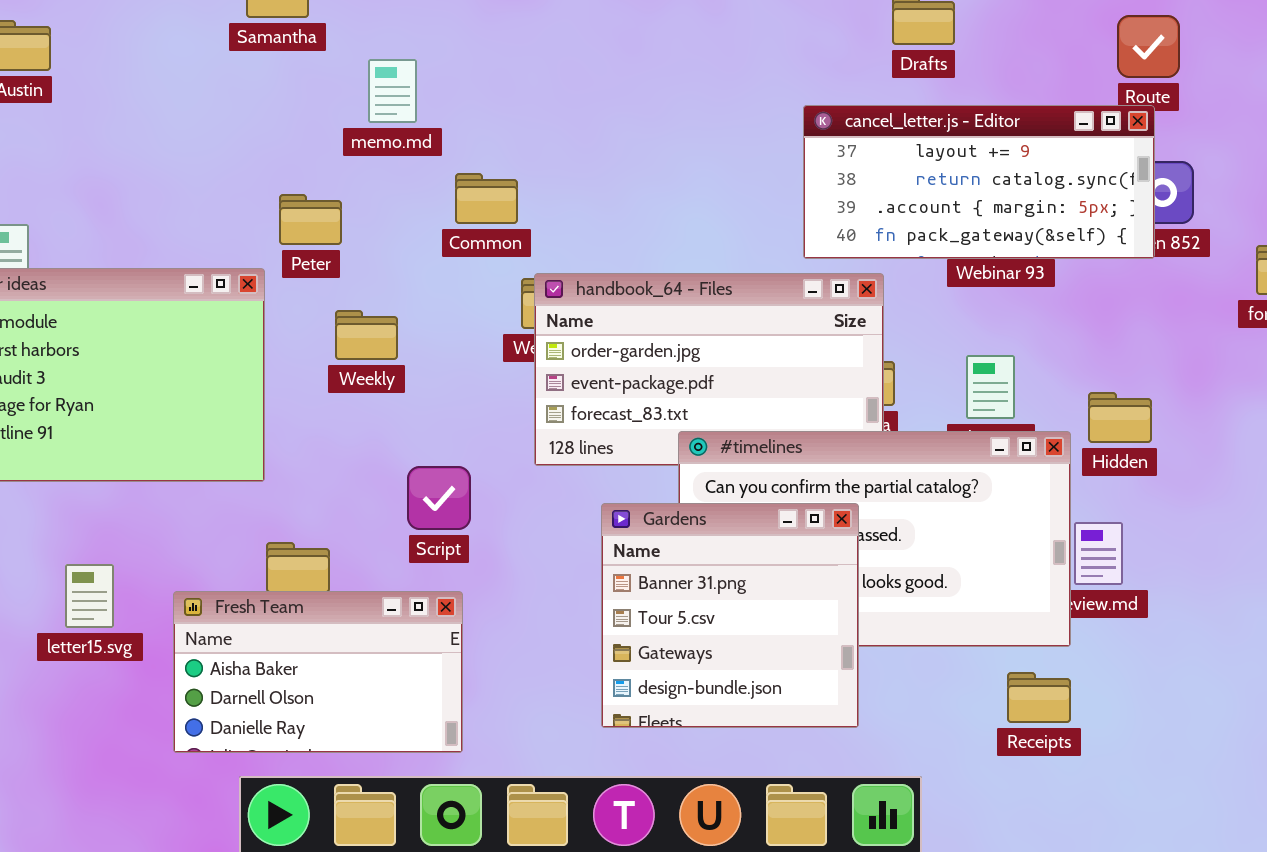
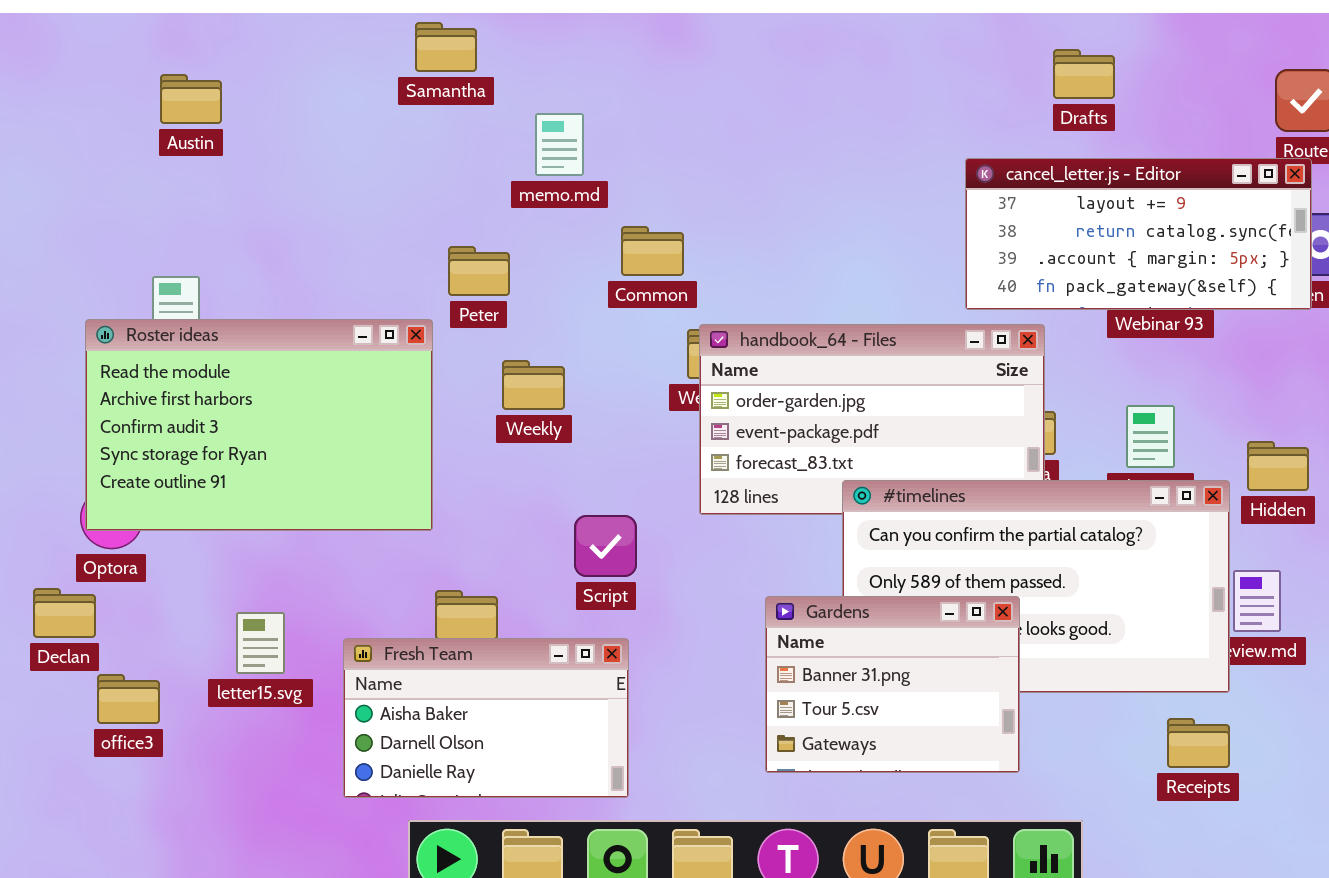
Gardens: [601,503,859,728] -> [765,596,1020,773], resized

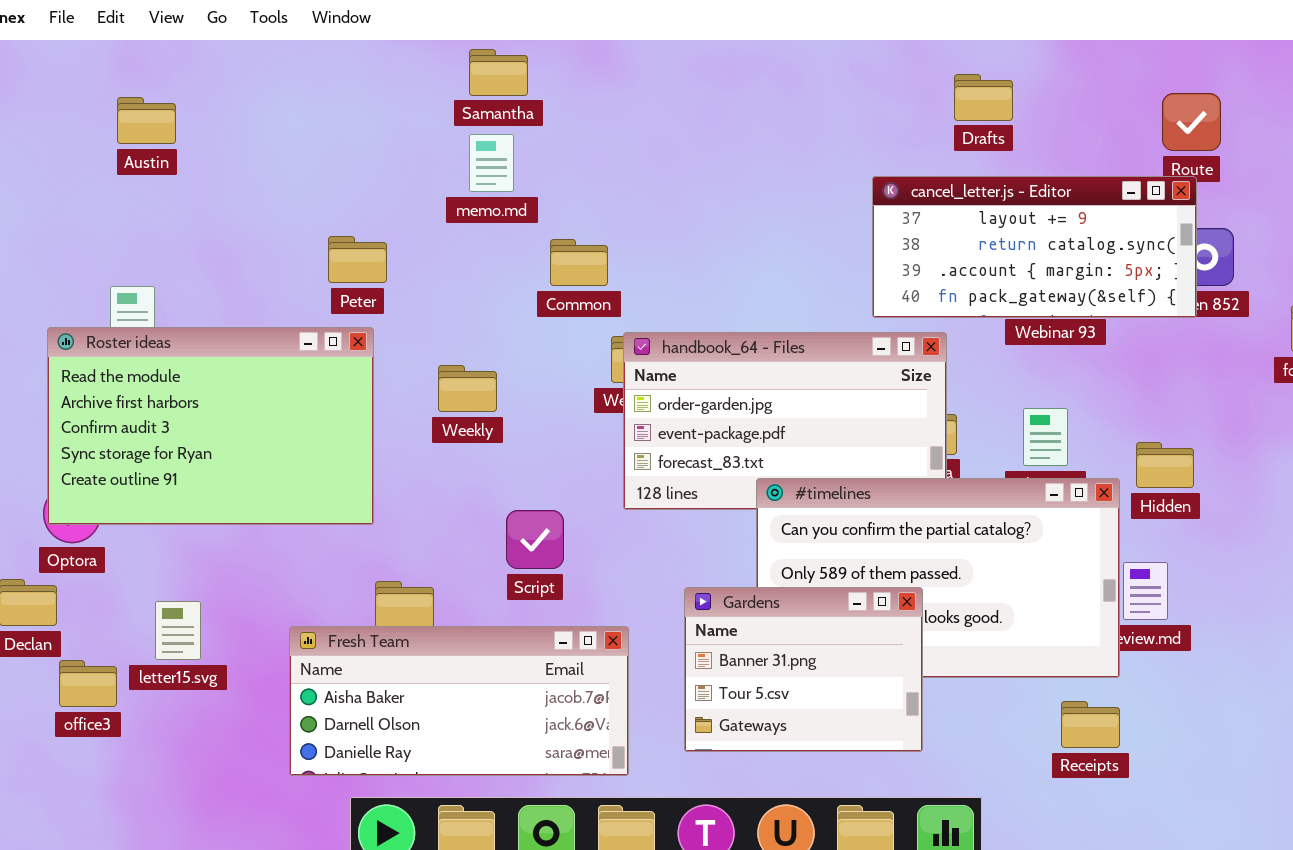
Samantha: [415,22,477,72] -> [469,49,528,96], moved
Peter: [448,246,510,296] -> [328,236,387,283], moved
letter15.svg: [236,612,285,674] -> [155,601,201,660], moved
Fresh Team: [343,638,629,798] -> [289,626,629,776], resized

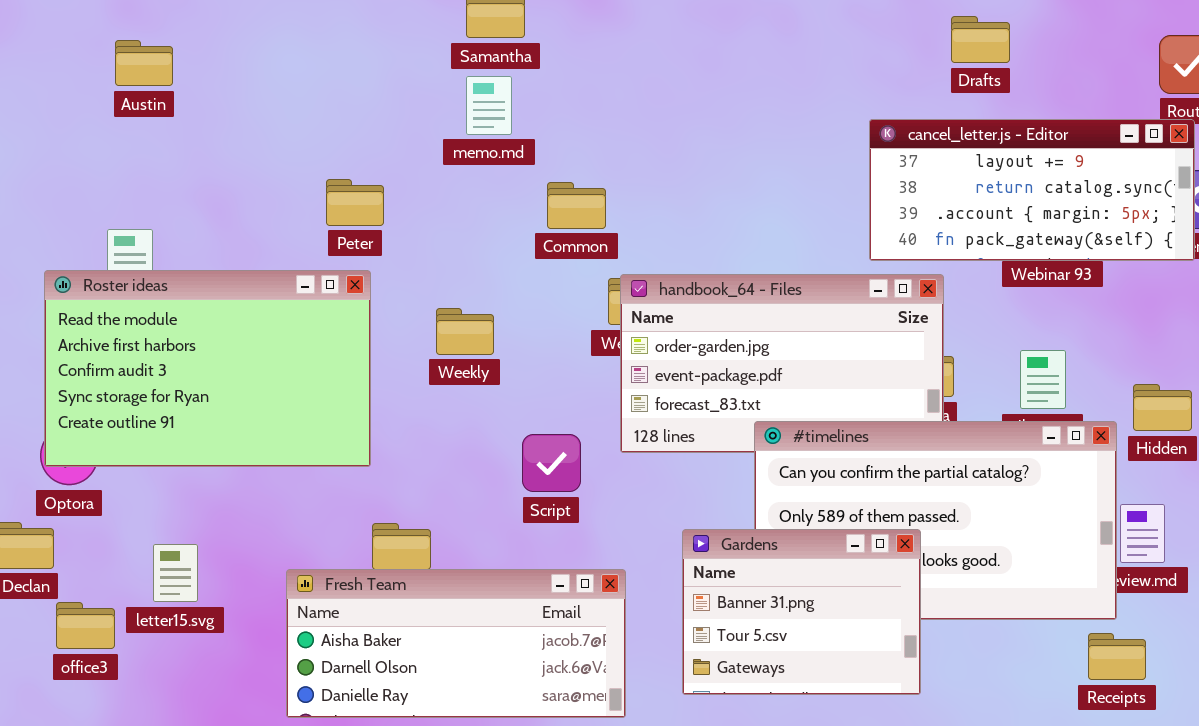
Script: [506,510,564,569] -> [522,434,581,492], moved
Receipts: [1061,701,1120,748] -> [1088,633,1146,680], moved

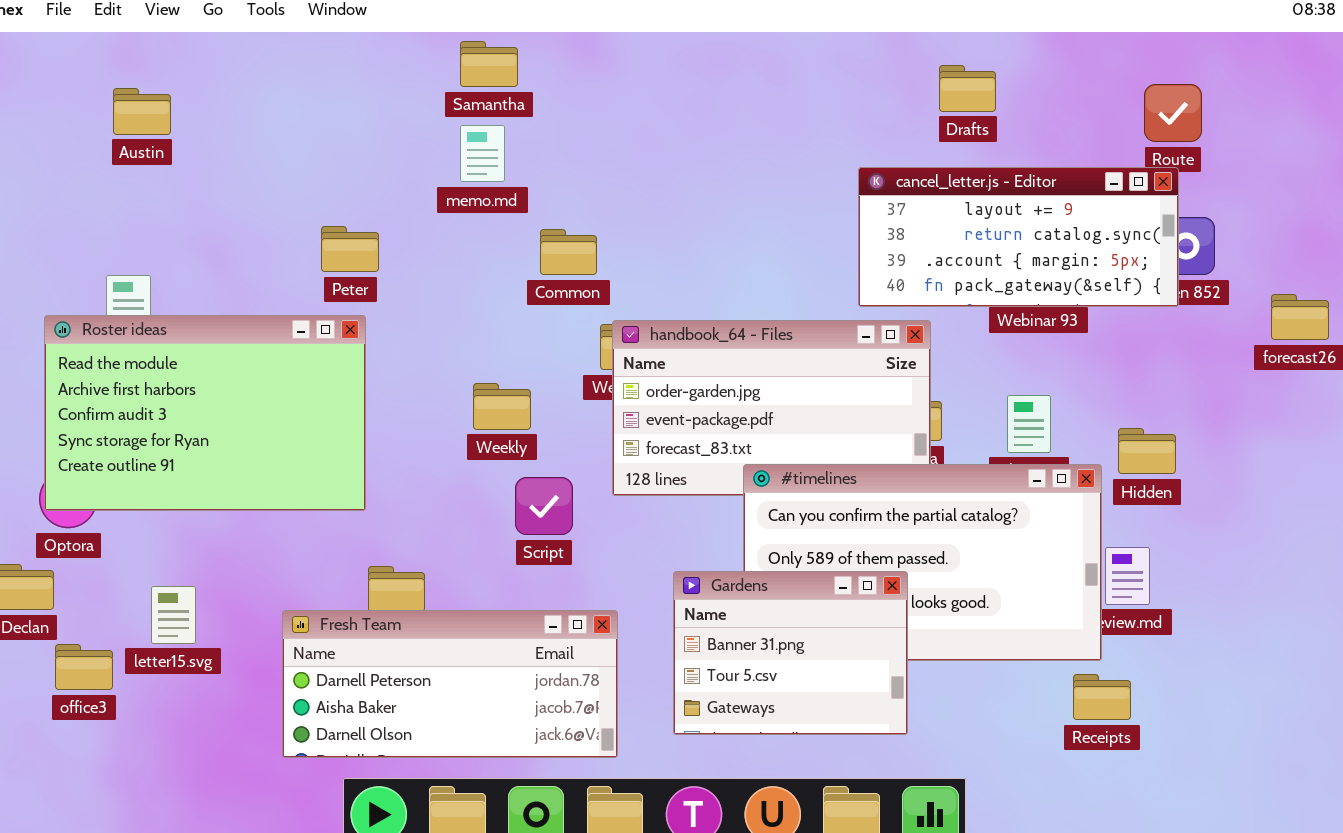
Weekly: [436,308,494,355] -> [473,383,531,430], moved
Fresh Team: [286,569,626,718] -> [282,610,618,758], scrolled up 1 row

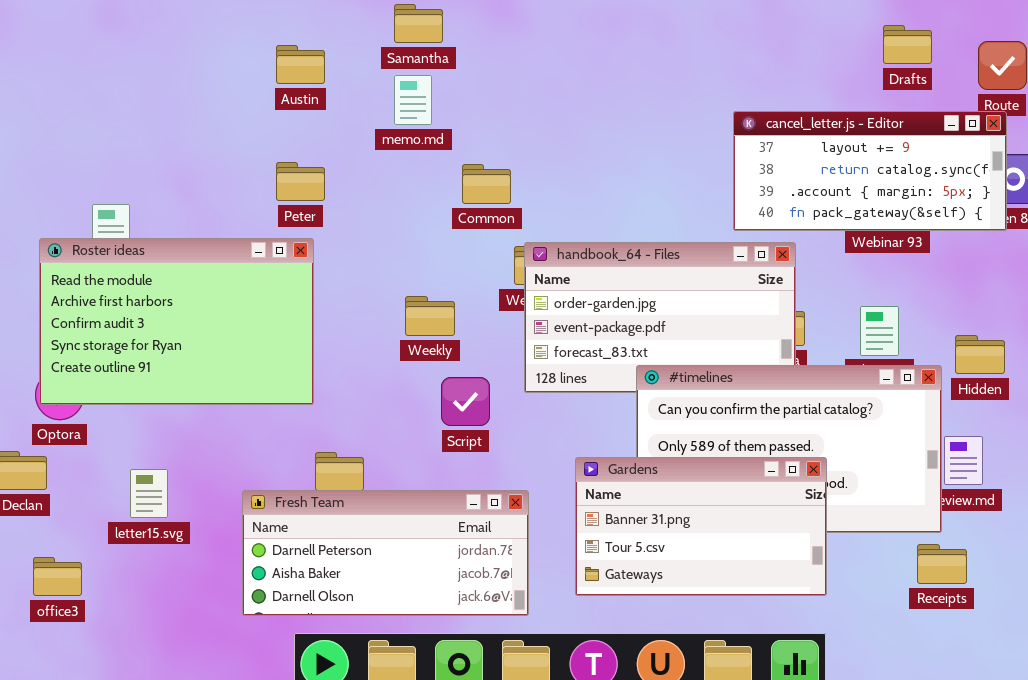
Drafts: [939,65,996,112] -> [883,25,932,64], moved
Austin: [113,88,171,135] -> [276,45,325,84], moved
Gardens: [673,571,908,735] -> [575,457,827,596], resized
office3: [55,644,113,690] -> [33,557,82,596], moved

